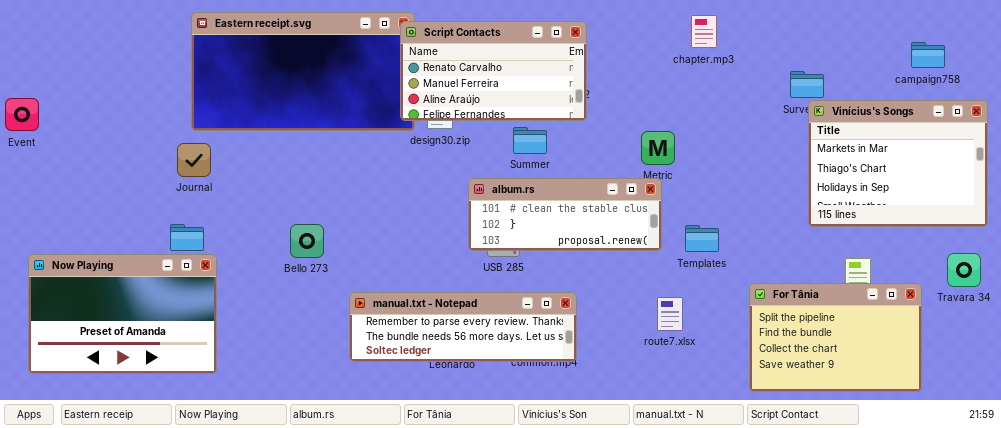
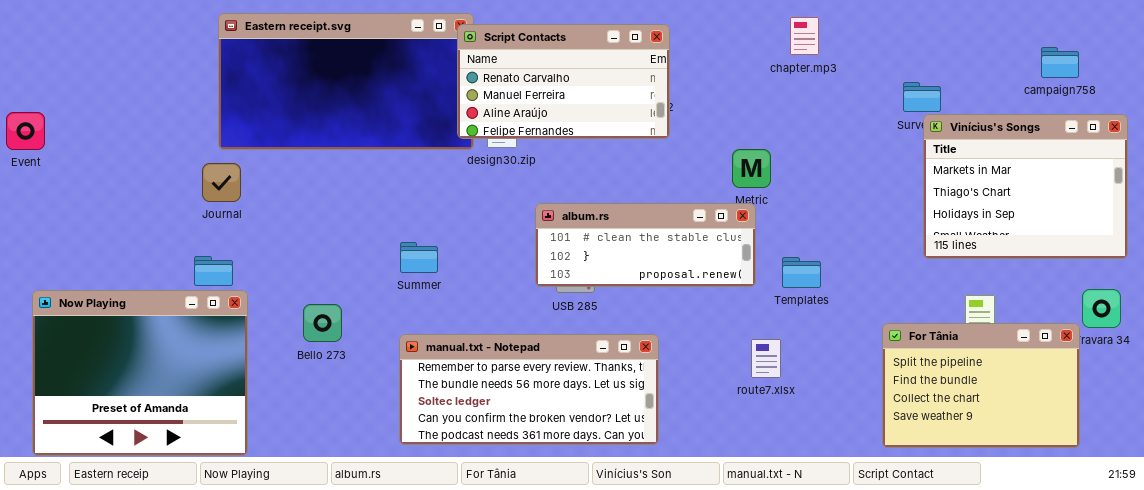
Summer: [513,127,547,154] -> [400,242,438,273], moved
Bello 273: [290,224,324,258] -> [303,304,342,342], moved
Now Playing: [28,254,217,374] -> [32,290,248,456], resized
For Tânia: [749,283,922,392] -> [882,323,1080,448], moved
manual.txt - Notepad: [349,292,577,362] -> [399,334,659,445], resized

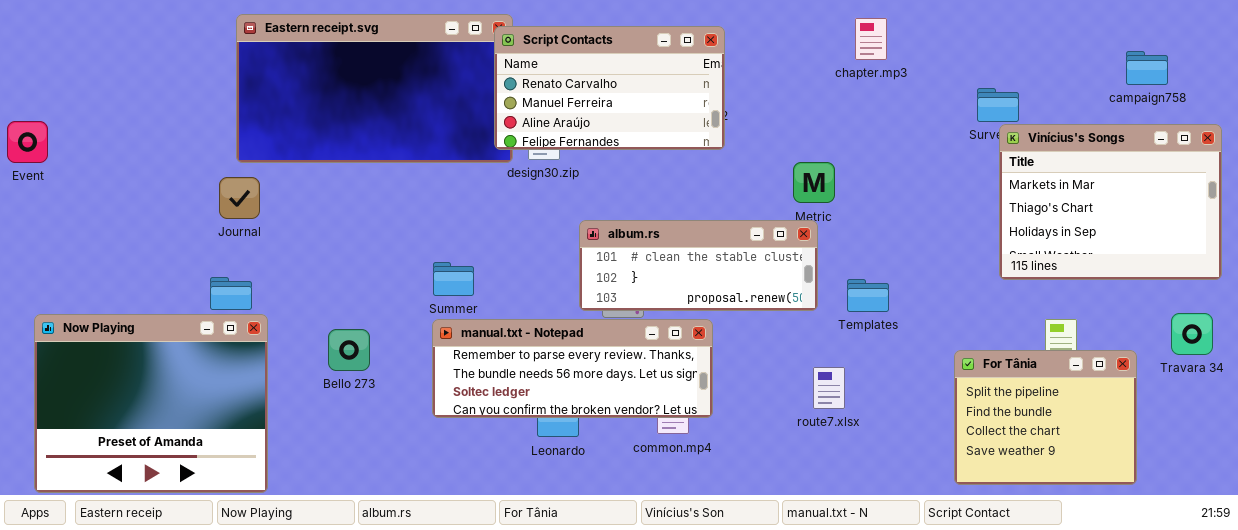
For Tânia: [882,323,1080,448] -> [954,350,1137,485], resized
manual.txt - Notepad: [399,334,659,445] -> [432,319,713,418], moved, resized

